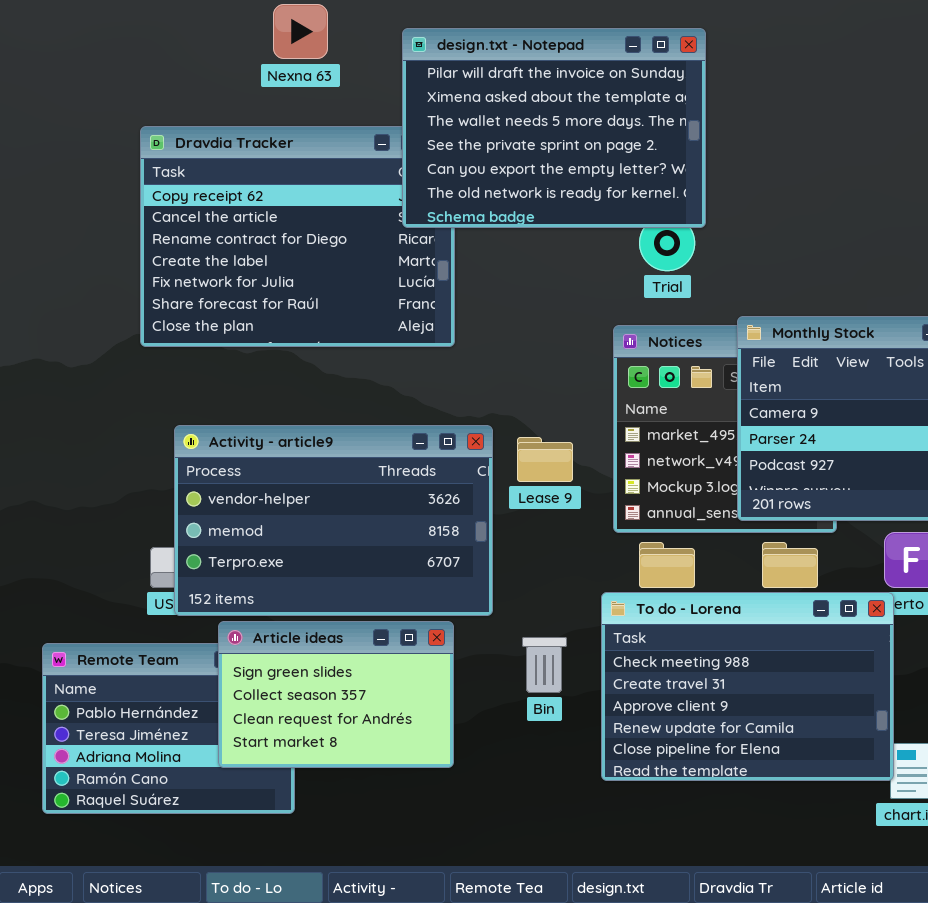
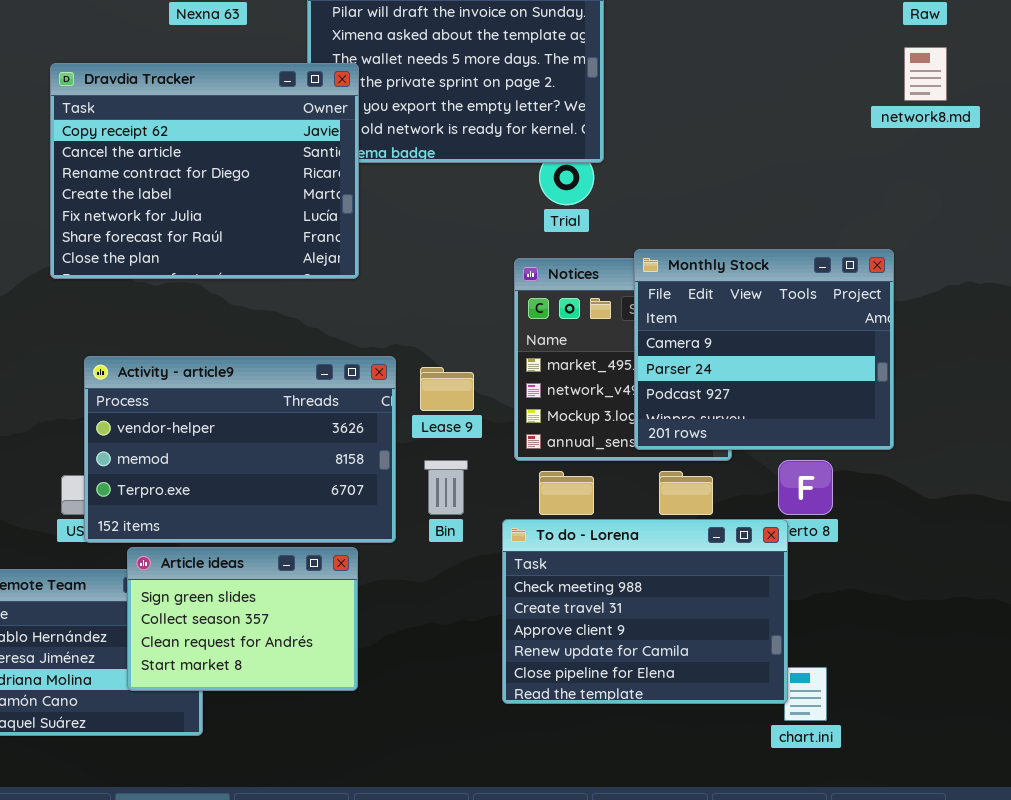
Dravdia Tracker: [140,126,455,347] -> [50,63,359,279], raised
Bin: [522,637,567,693] -> [424,460,468,515], moved

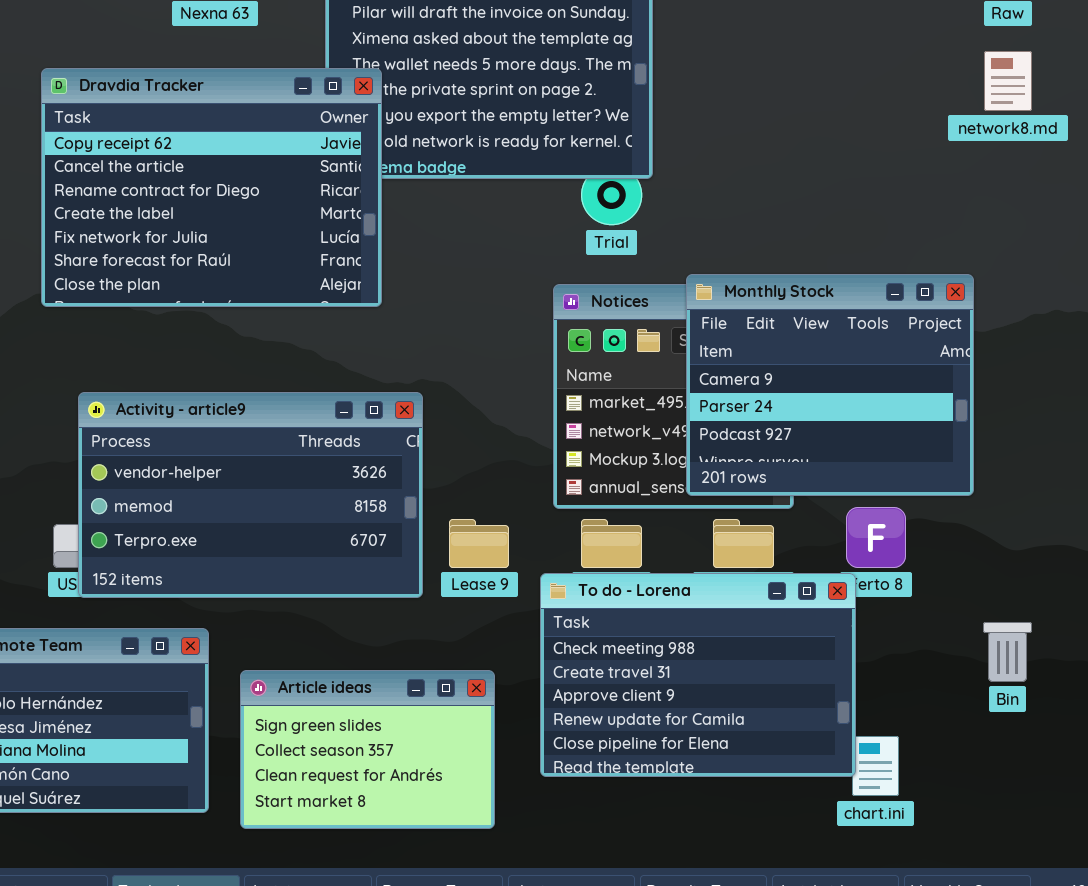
Lease 9: [420,367,474,411] -> [449,519,509,568], moved
Bin: [424,460,468,515] -> [983,622,1032,682], moved
Article ideas: [127,547,358,691] -> [240,670,495,829], moved

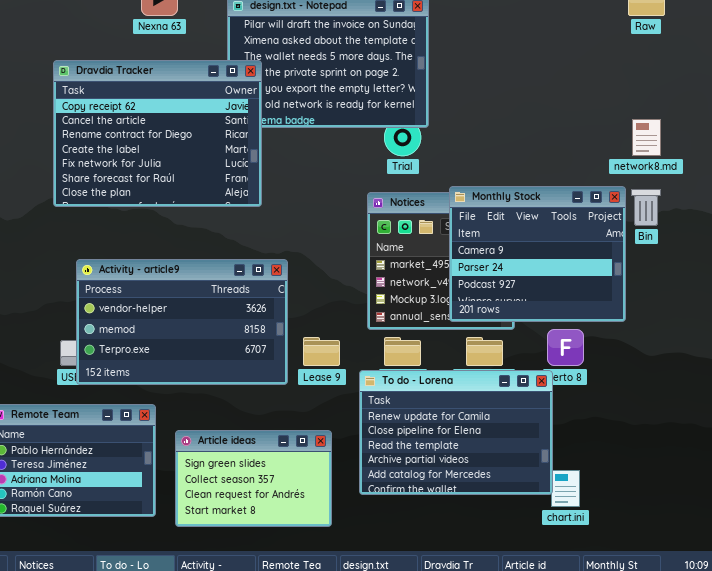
network8.md: [984,51,1032,111] -> [632,119,661,156], moved
To do - Lorena: [540,573,856,777] -> [359,370,553,495], scrolled down 3 rows
Bin: [983,622,1032,682] -> [631,189,661,226], moved

